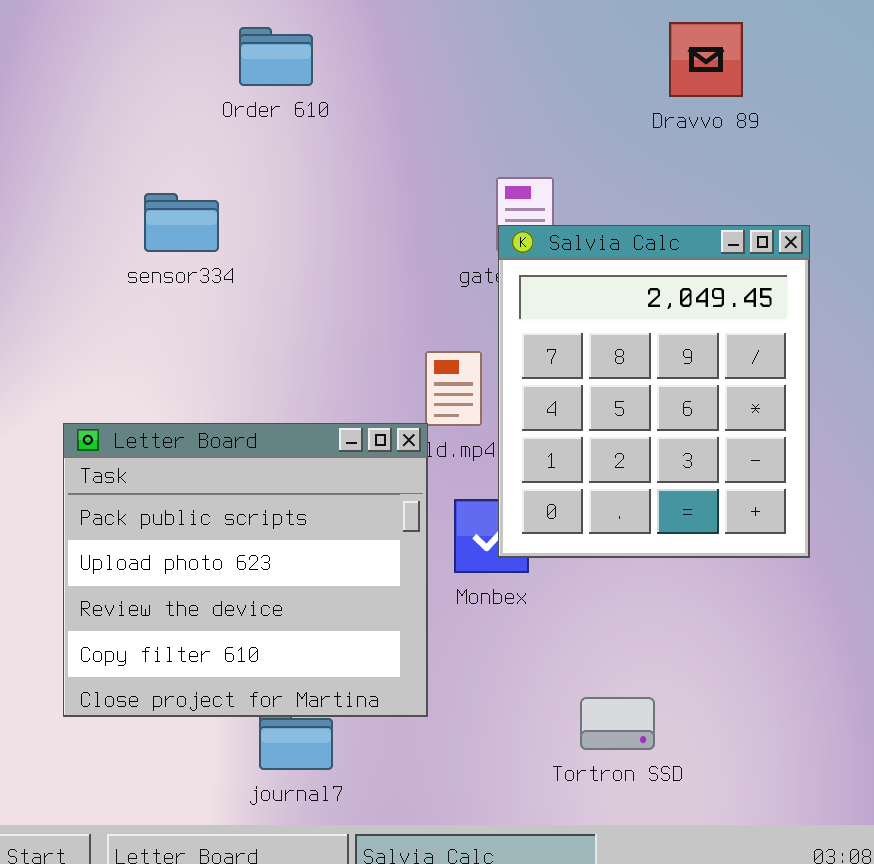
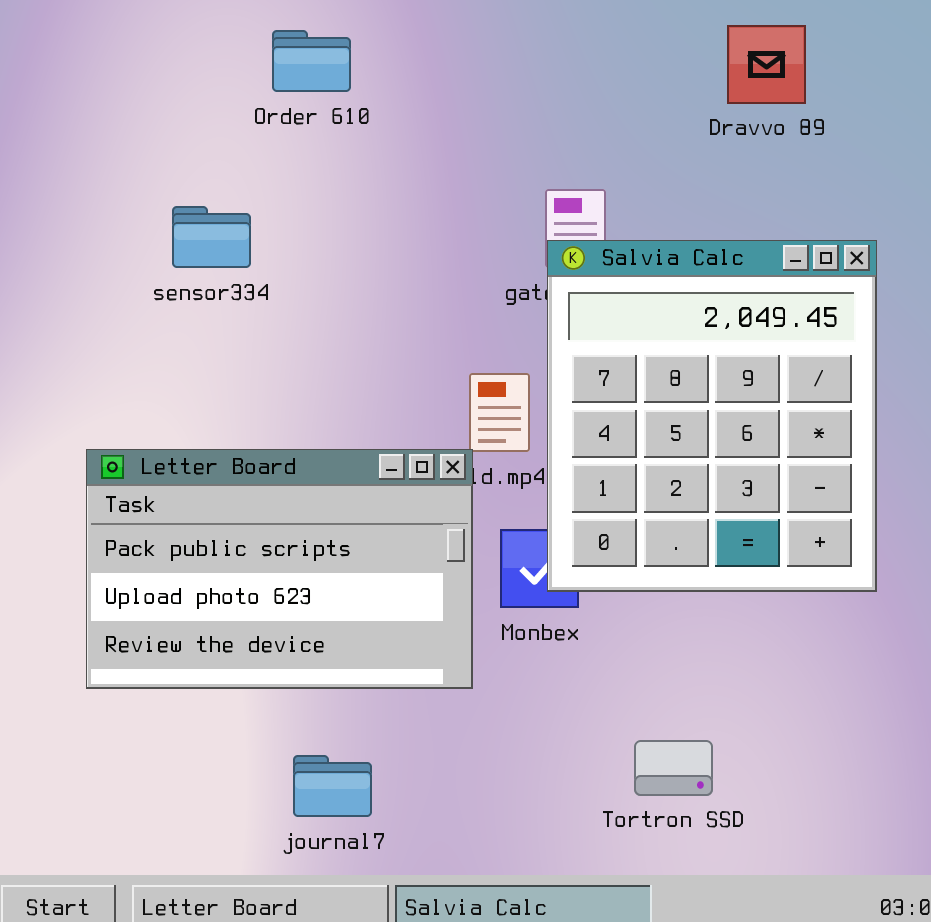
Letter Board: [63,423,428,717] -> [86,449,473,689], resized

